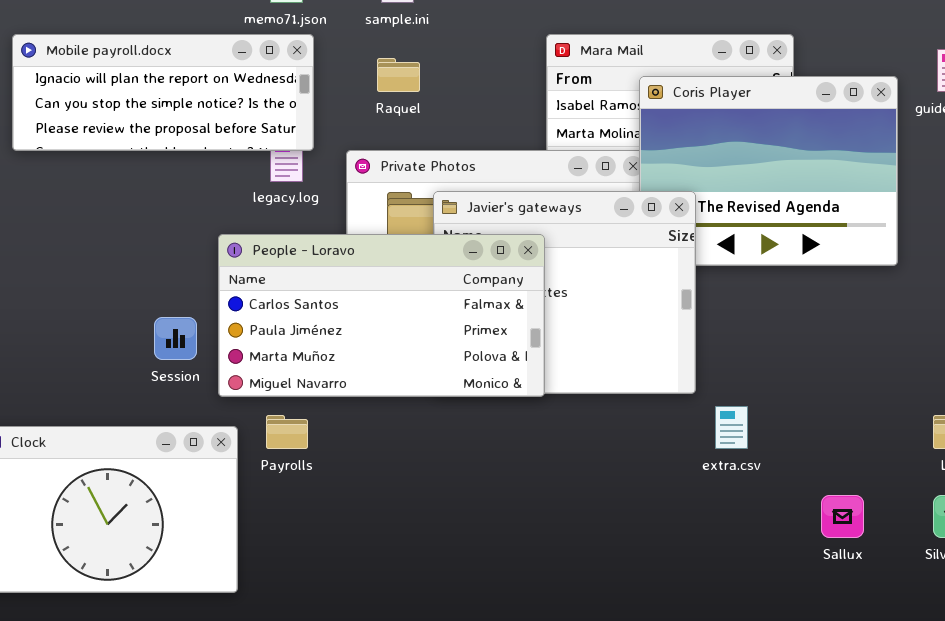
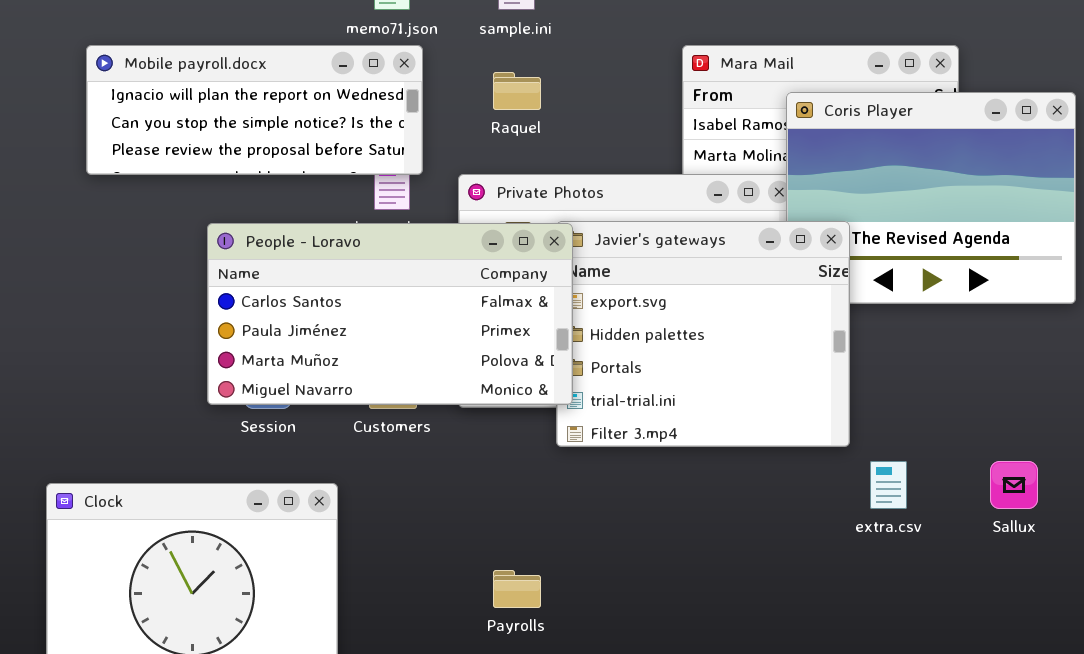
People - Loravo: [218,234,545,397] -> [207,223,573,405], moved
Payrolls: [266,415,308,449] -> [493,570,541,608], moved
Sallux: [821,495,864,538] -> [990,461,1038,509], moved

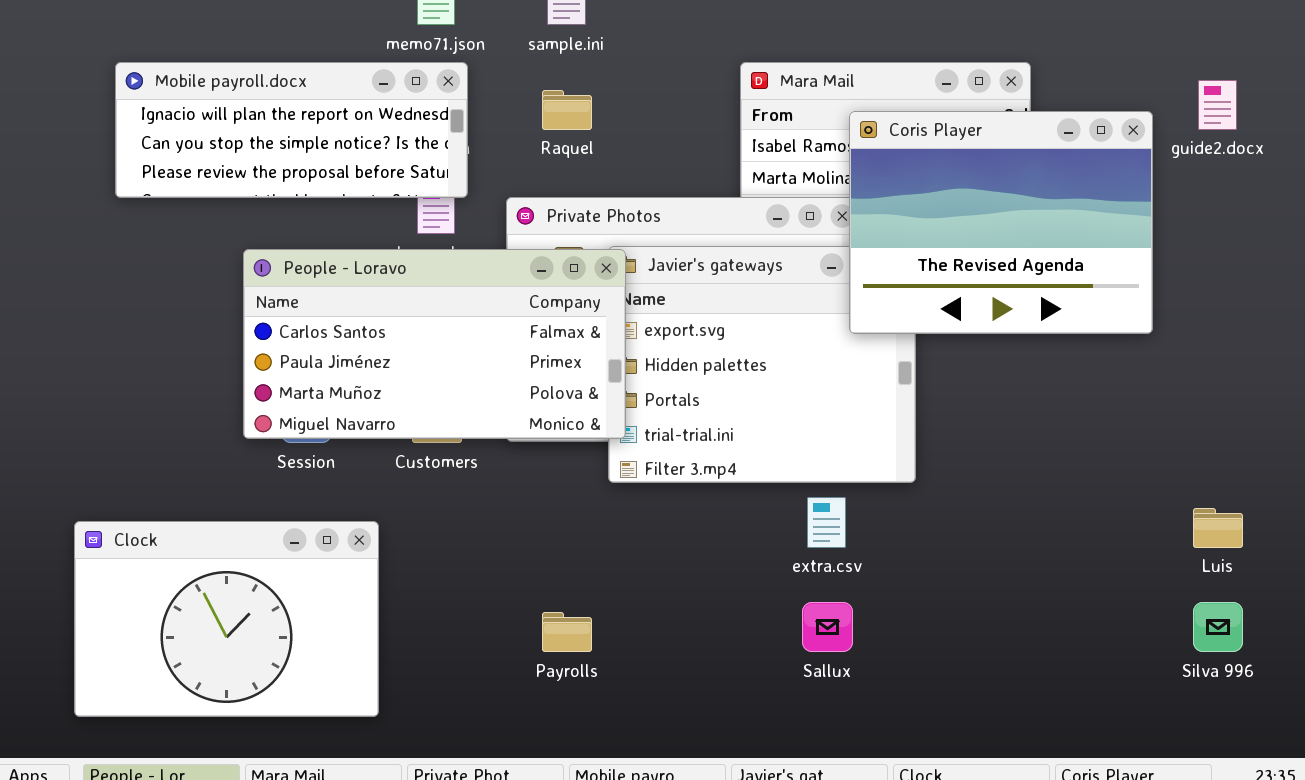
Coris Player: [786,92,1076,304] -> [849,111,1153,334], raised
extra.csv: [870,461,907,509] -> [807,497,846,548], moved
Sallux: [990,461,1038,509] -> [802,602,853,652], moved

